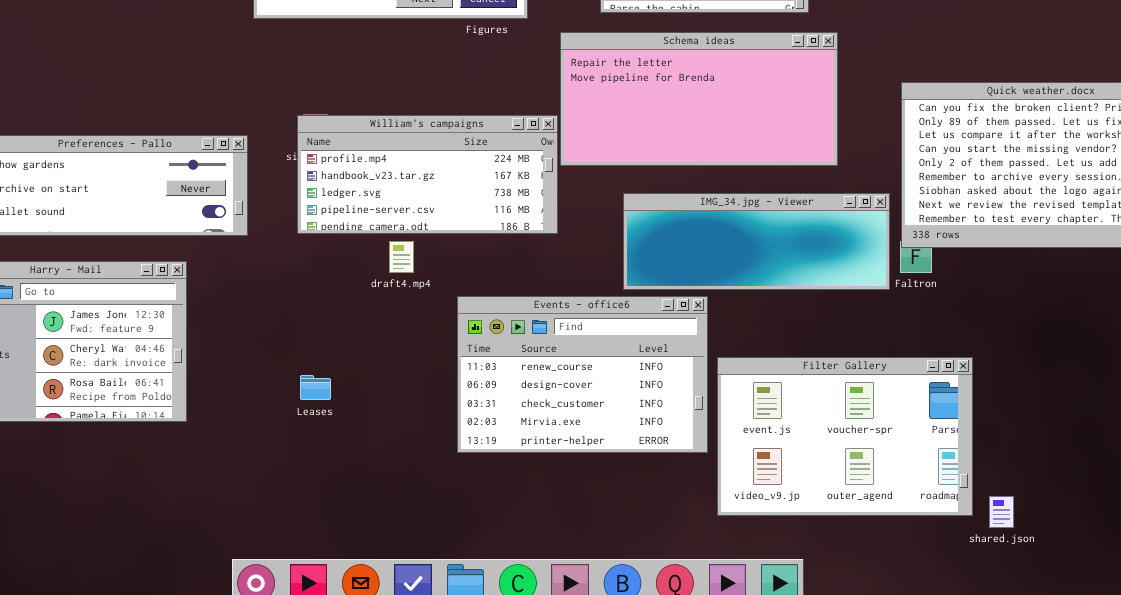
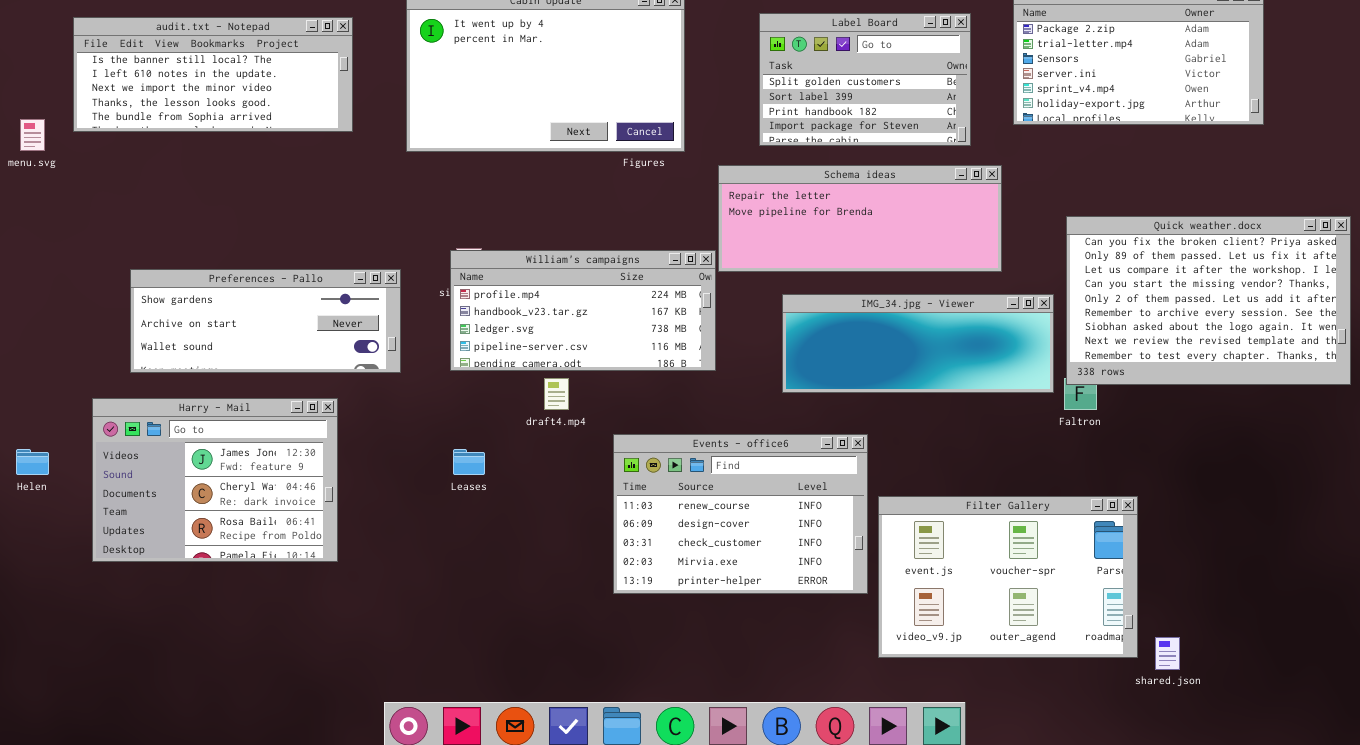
Schema ideas: [560,32,838,166] -> [718,165,1002,272], resized
IMG_34.jpg - Viewer: [623,193,890,290] -> [782,294,1054,393], moved
Leases: [300,375,331,400] -> [453,449,485,475], moved

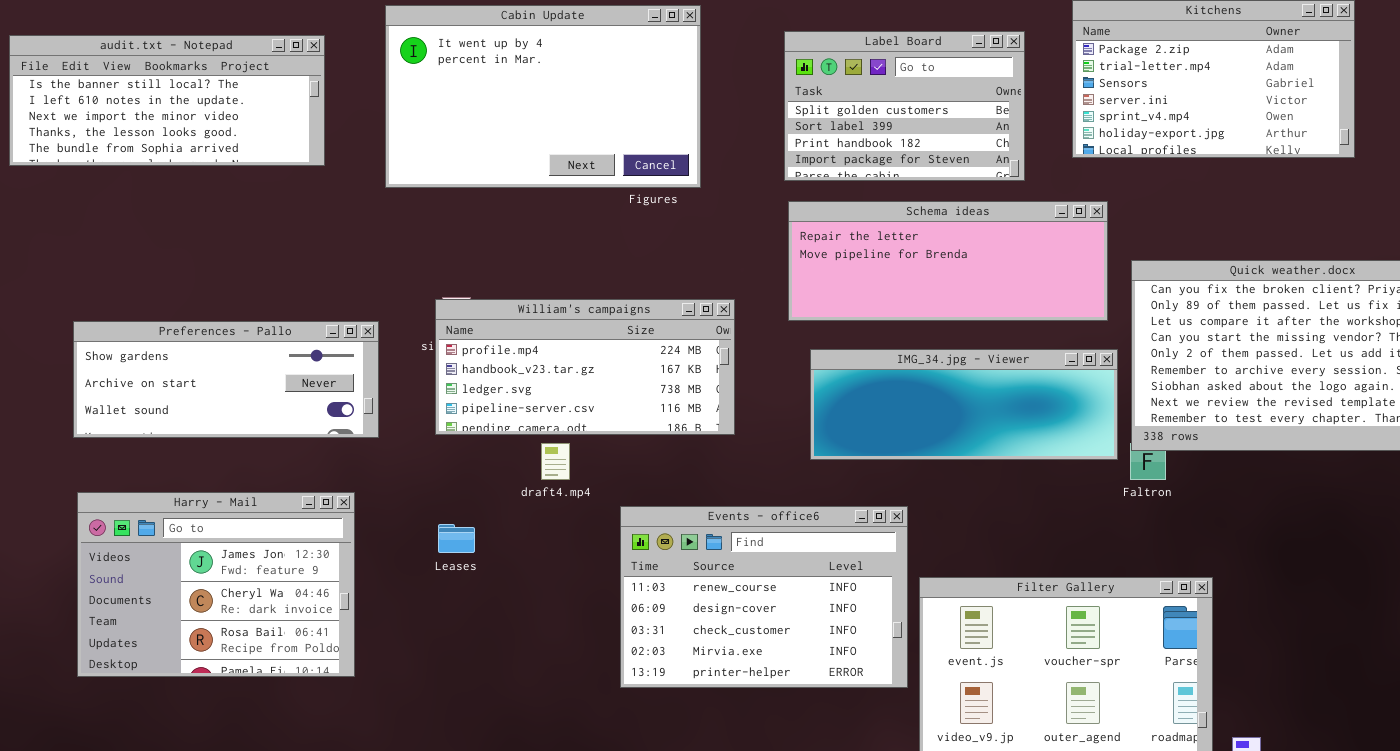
Schema ideas: [718,165,1002,272] -> [788,201,1108,321], moved
Harry - Mail: [92,398,338,562] -> [77,492,355,677], moved

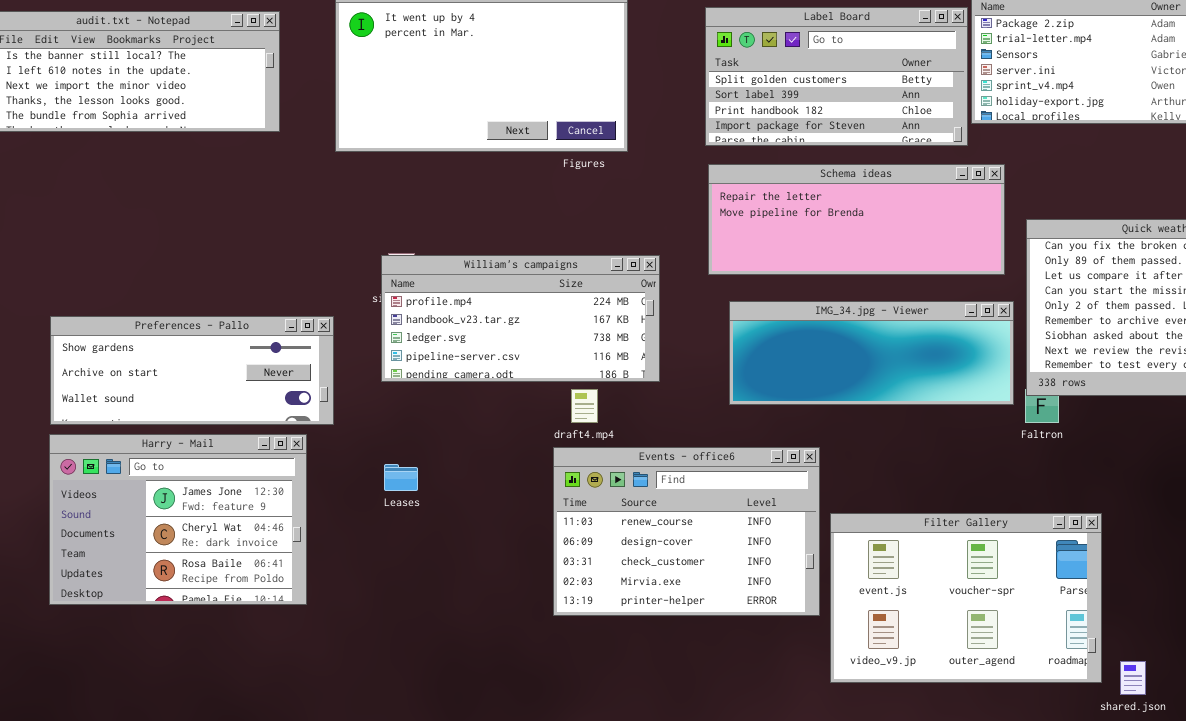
Label Board: [784,31,1025,181] -> [705,7,968,146], resized
Preferences - Pallo: [73,321,379,438] -> [50,316,334,425], moved
draft4.mp4: [541,443,570,480] -> [571,389,598,423], moved

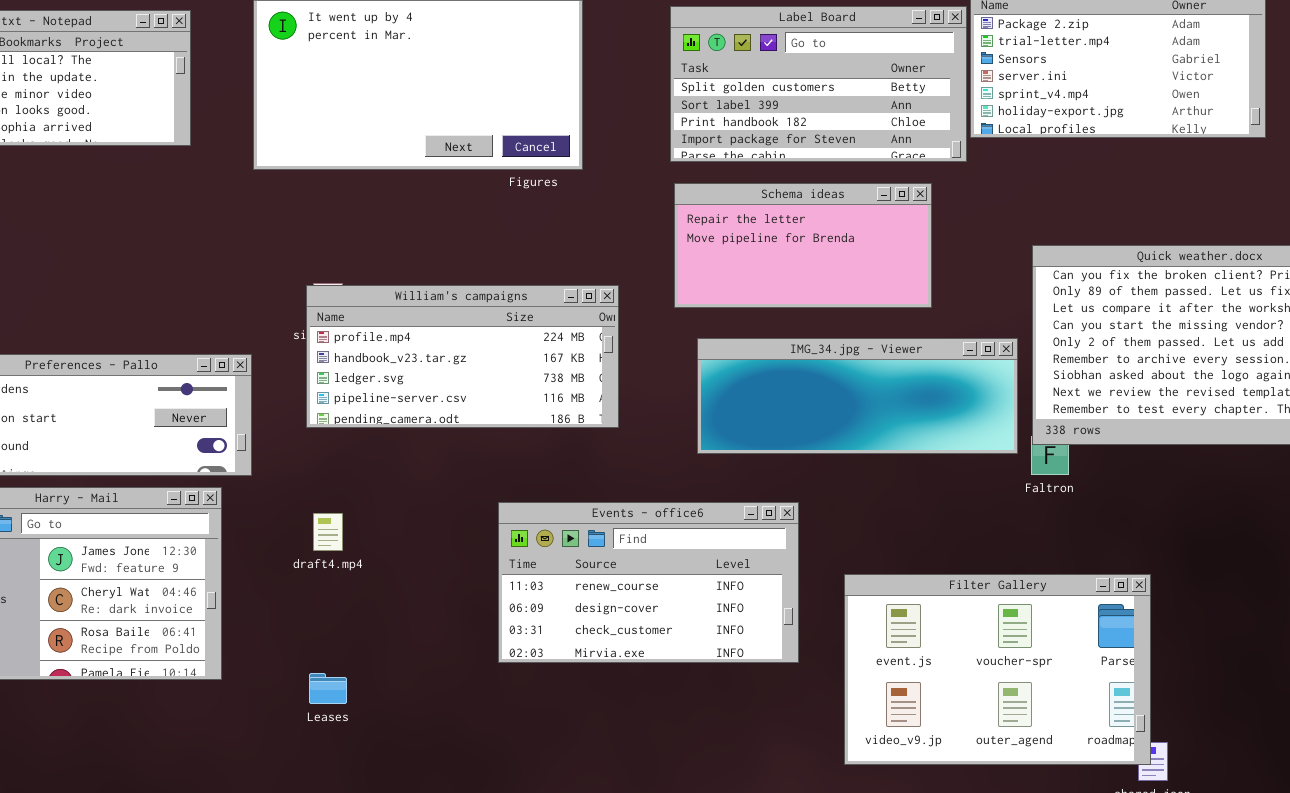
Schema ideas: [708,164,1005,275] -> [674,183,932,308], resized
draft4.mp4: [571,389,598,423] -> [313,513,343,551], moved
Events - office6: [553,447,820,616] -> [498,502,799,663], resized
Leases: [384,464,418,491] -> [309,673,347,704], moved
Filter Gallery: [830,513,1102,683] -> [844,574,1151,765], moved

